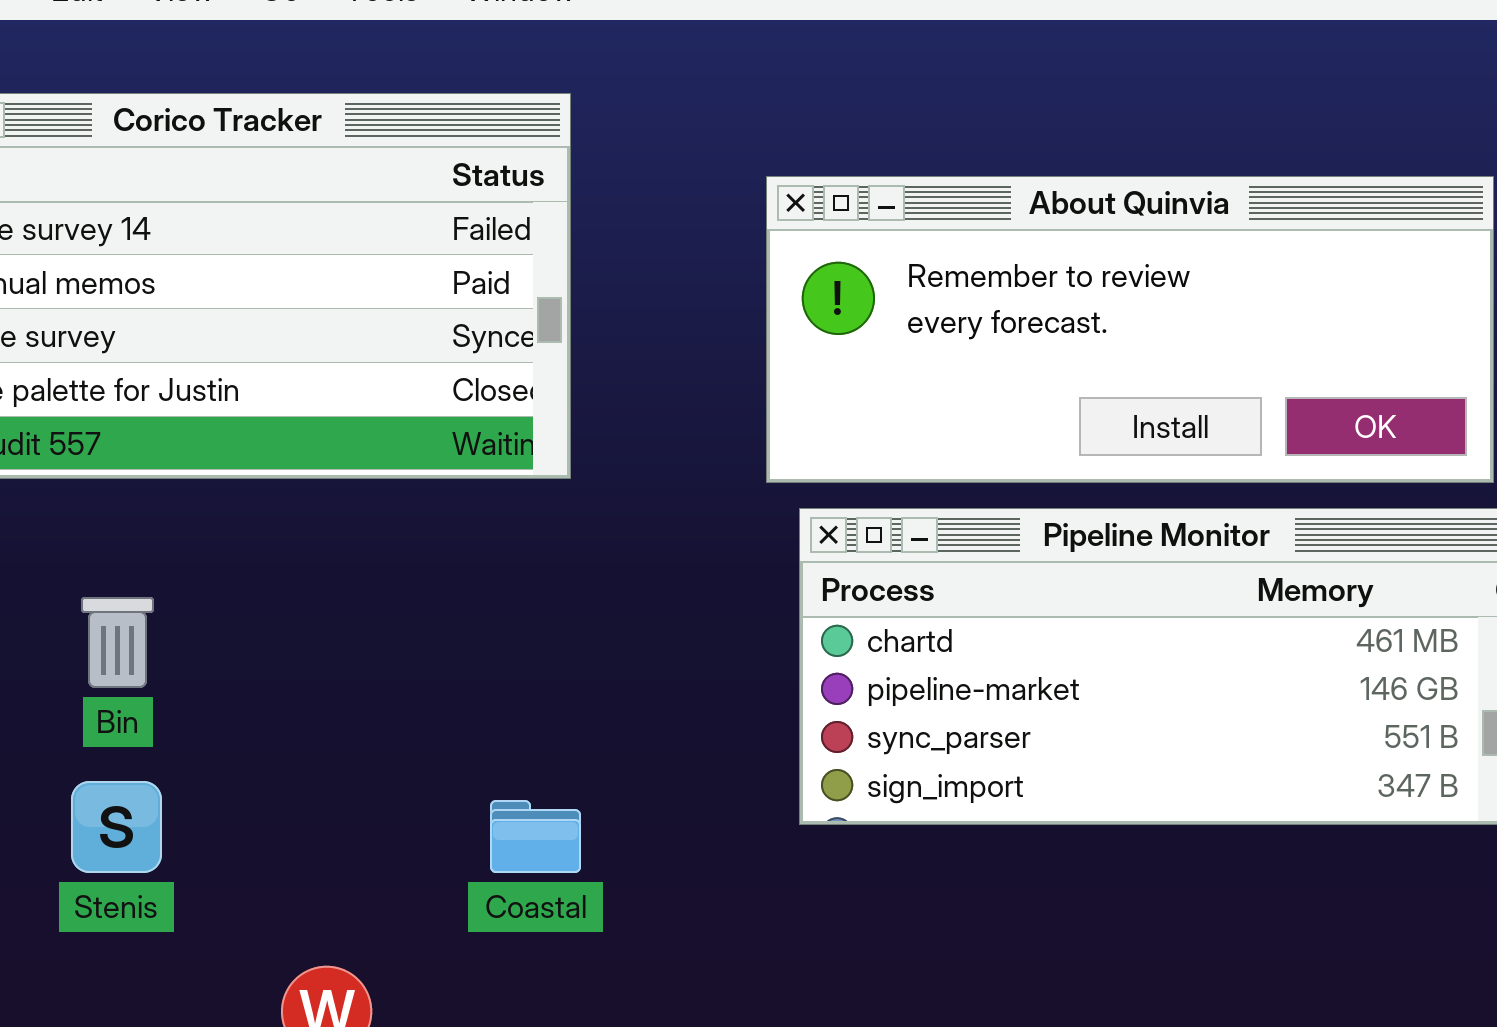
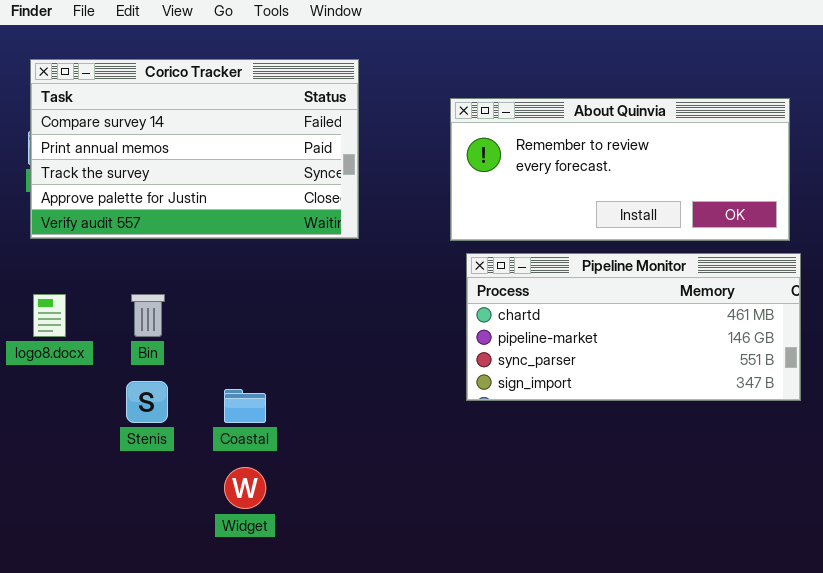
Coastal: [490,800,581,873] -> [224,389,266,423], moved

